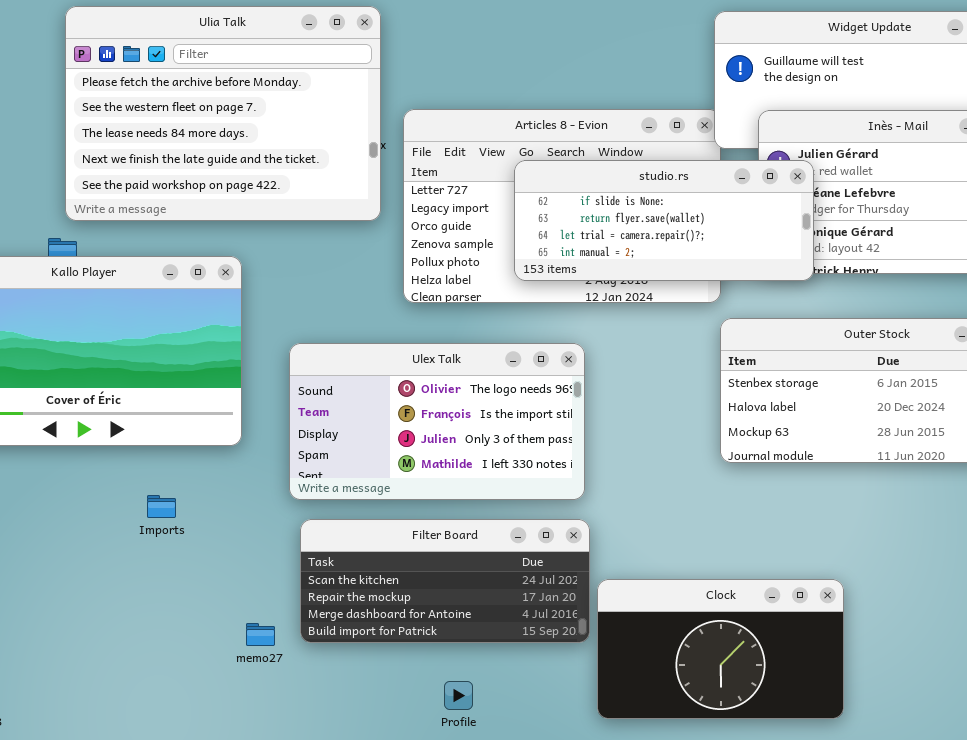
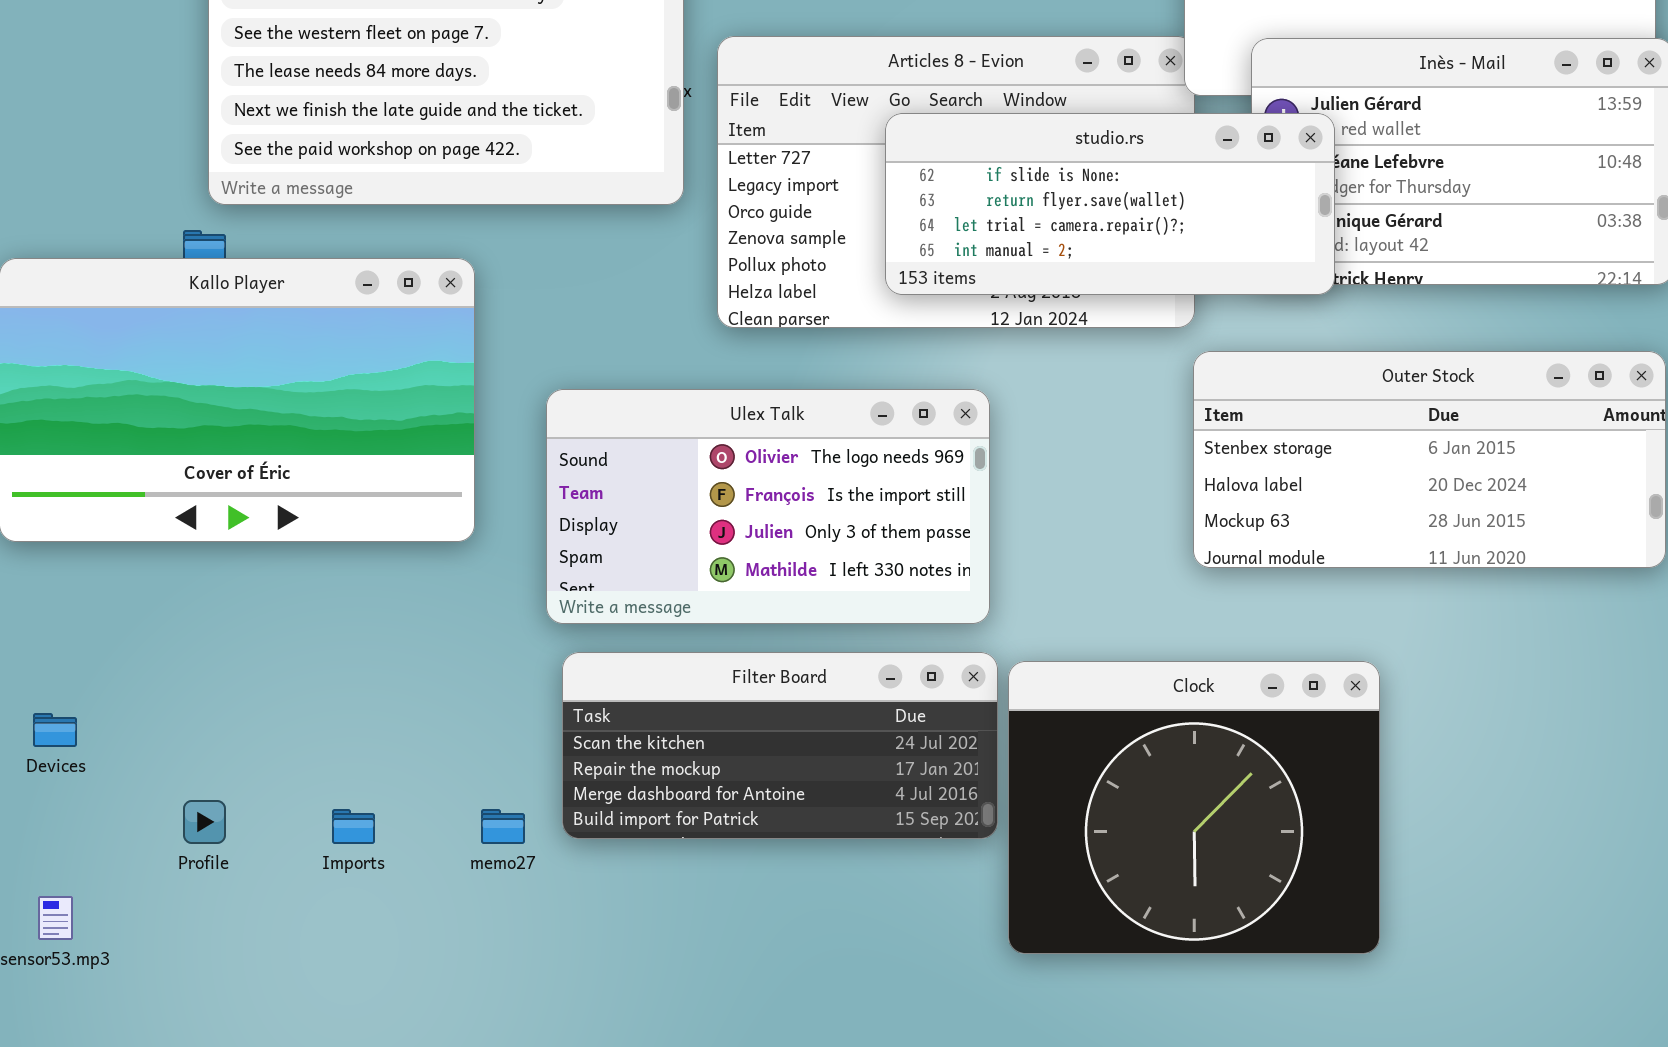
Imports: [147,495,176,518] -> [332,809,375,844], moved
Clock: [597,579,844,719] -> [1008,661,1380,954], resized
Profile: [444,681,473,710] -> [183,800,226,844], moved

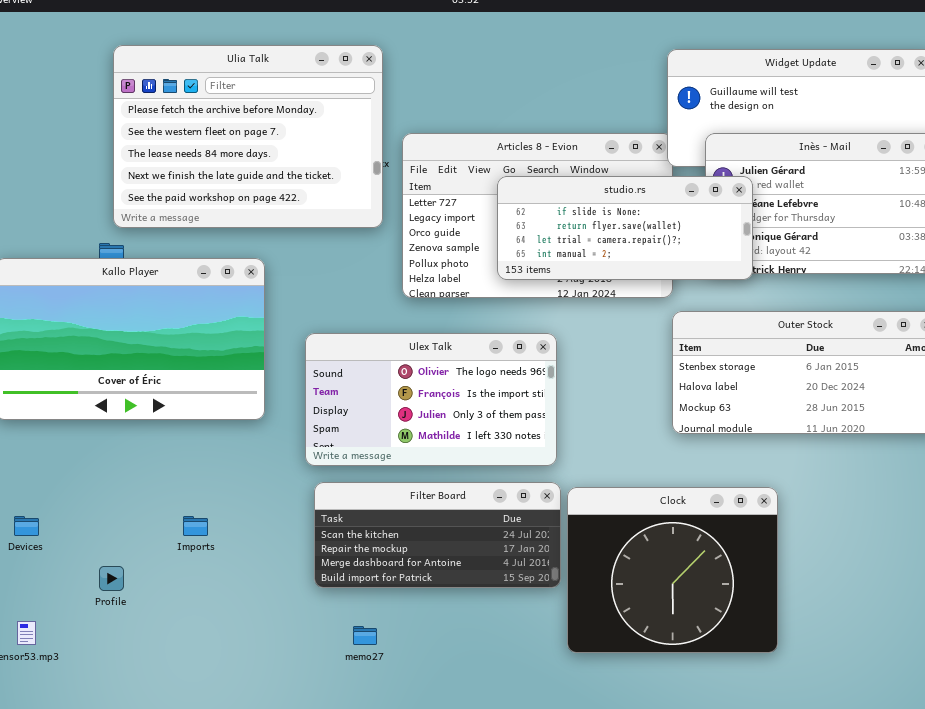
Imports: [332,809,375,844] -> [183,516,208,536], moved
memo27: [481,809,525,844] -> [353,626,377,645], moved

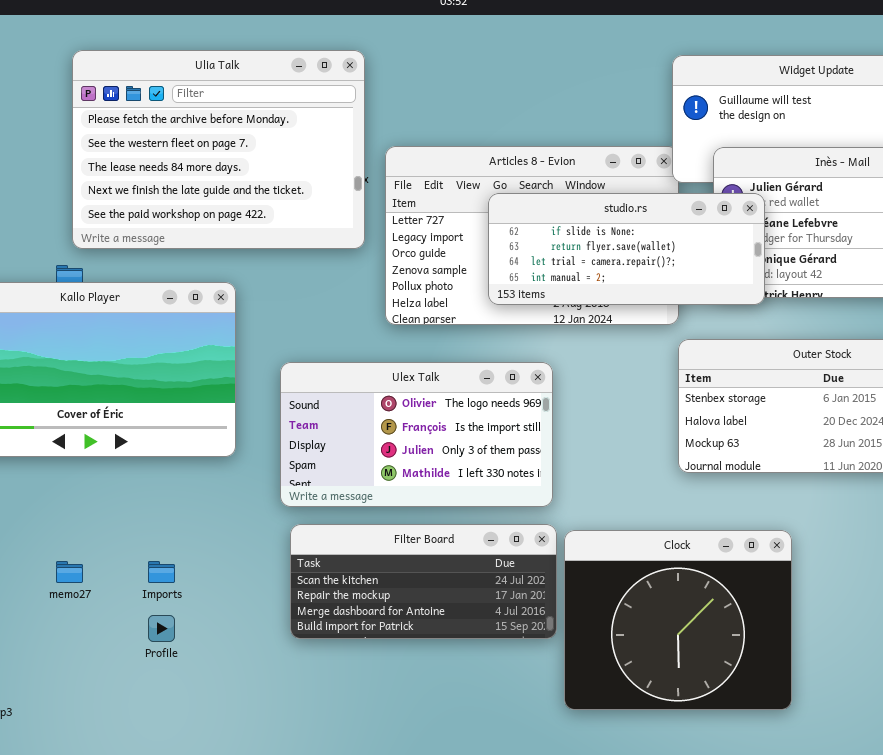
Profile: [99,566,124,591] -> [148,615,175,642], moved
memo27: [353,626,377,645] -> [56,561,83,583], moved

